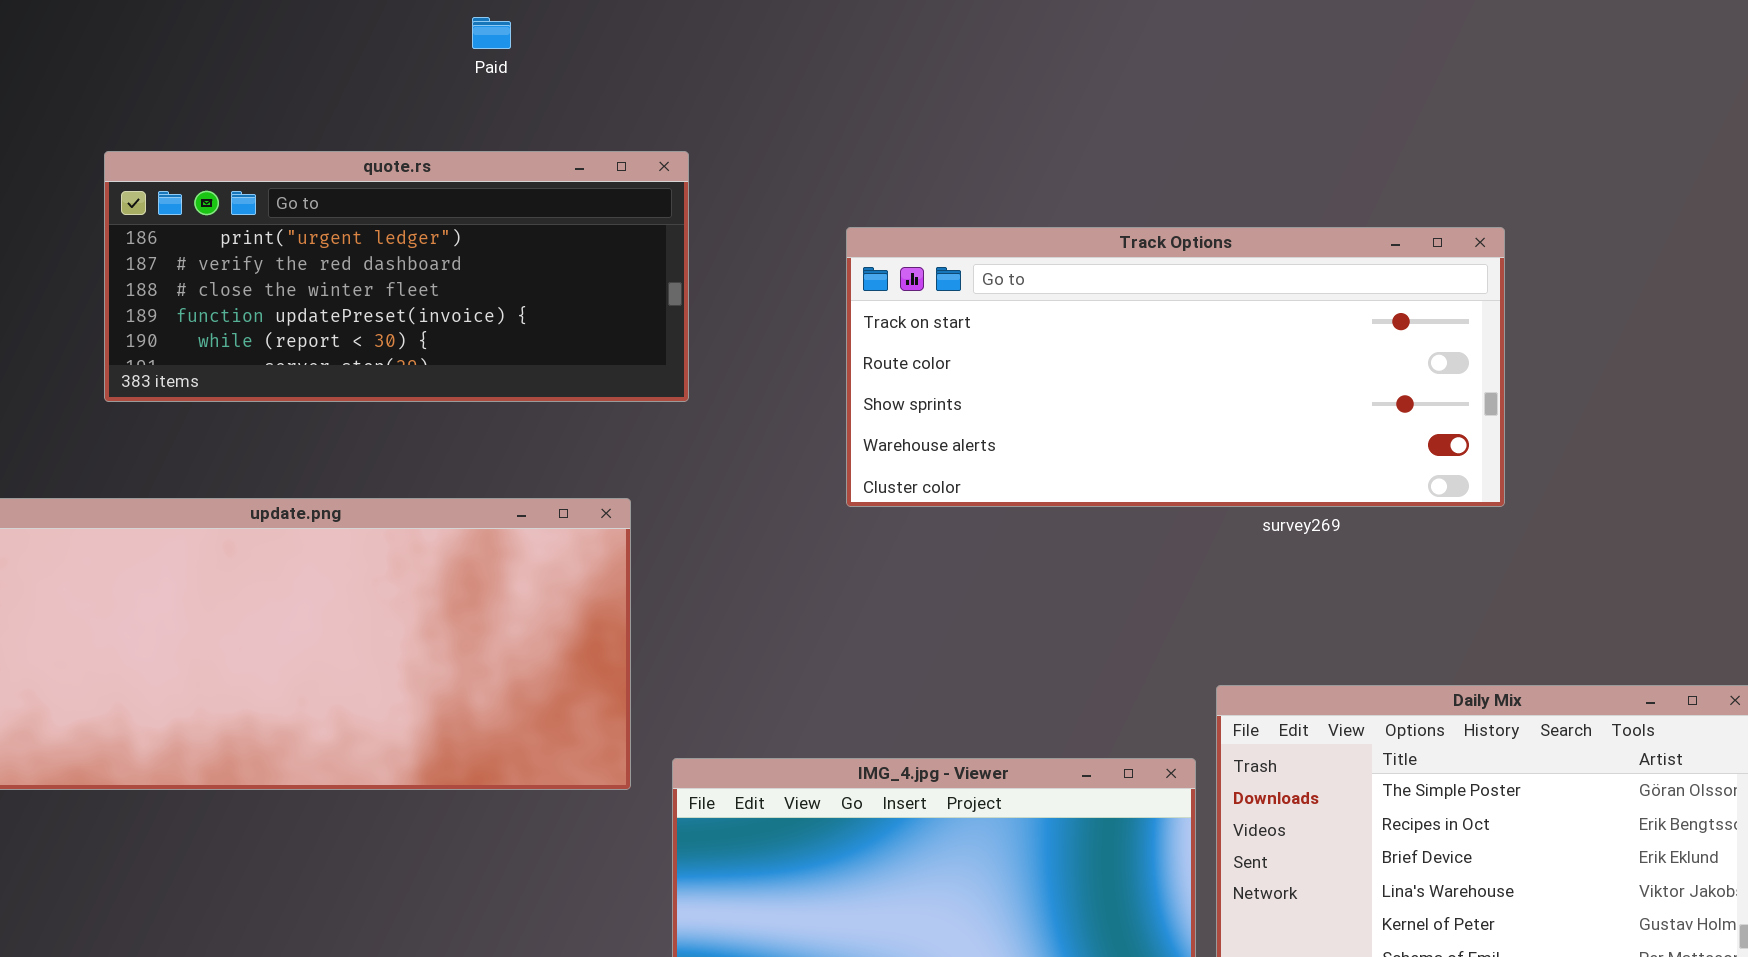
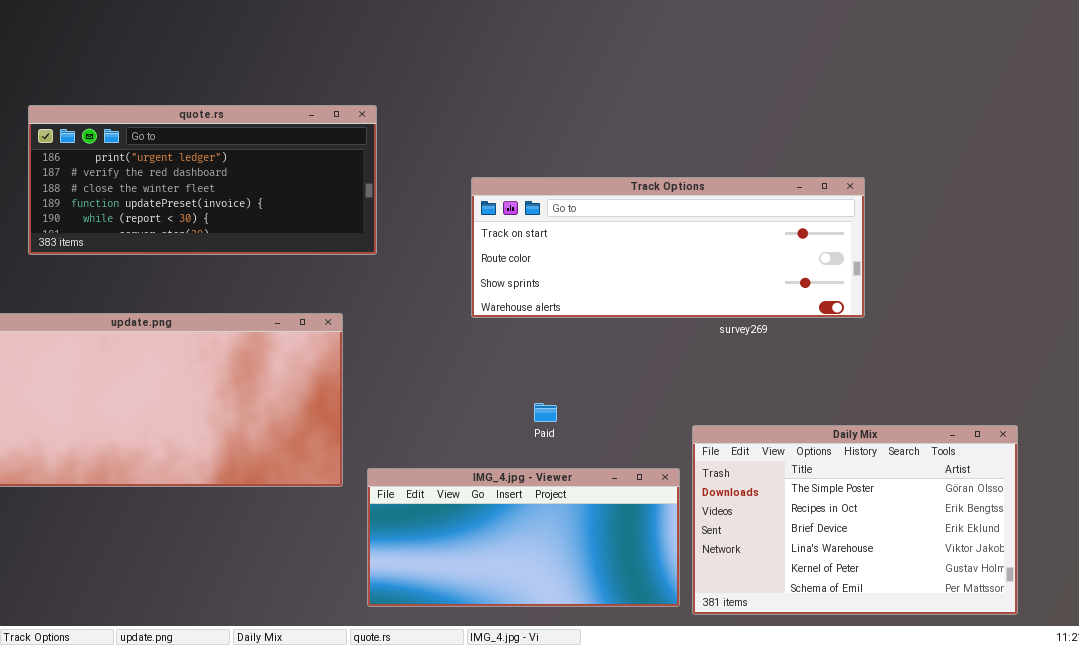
Paid: [472,17,511,49] -> [534,403,557,422], moved
Track Options: [846,227,1505,507] -> [471,177,865,318], resized

